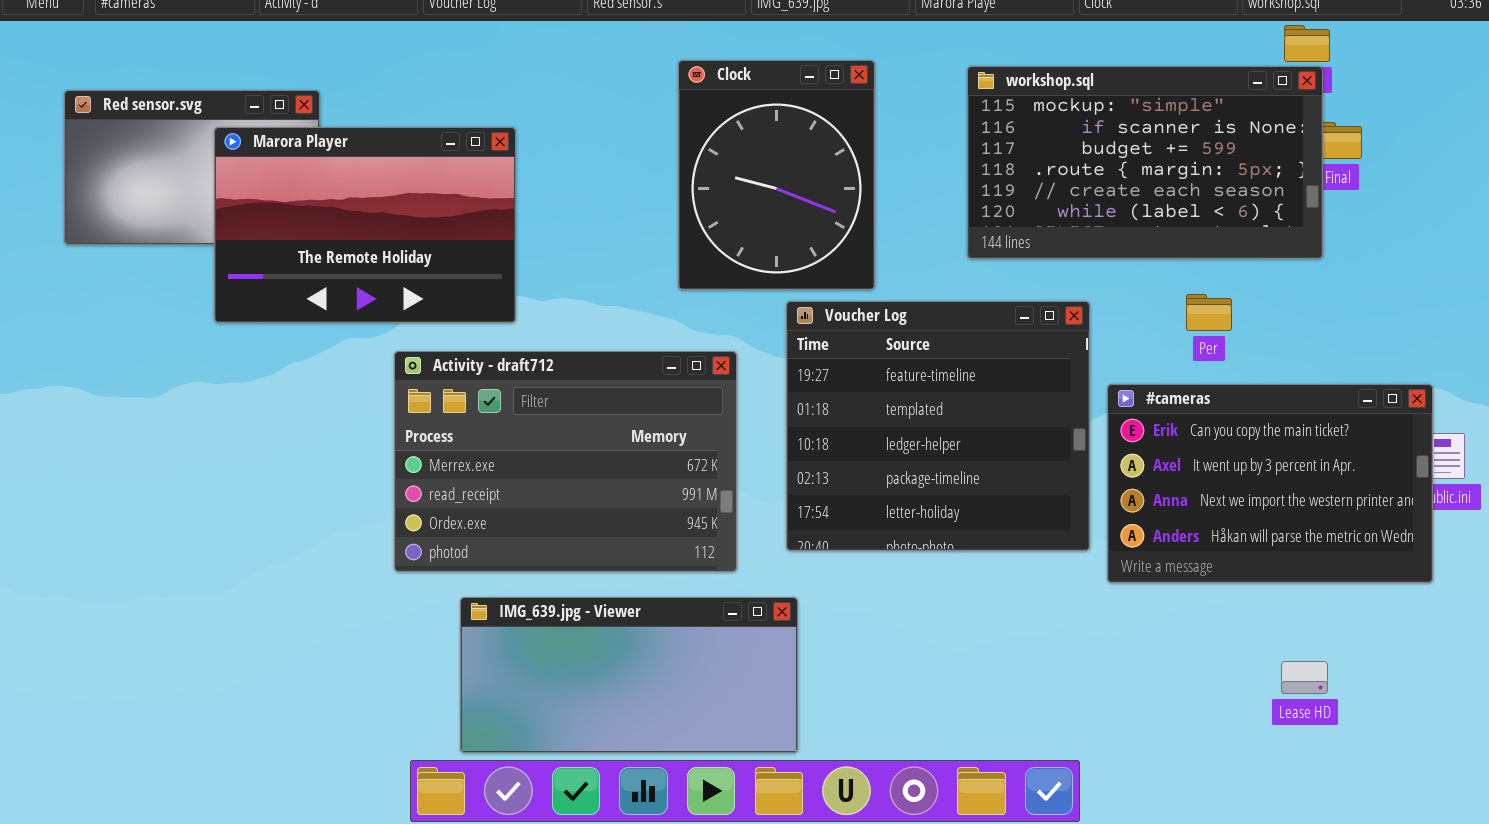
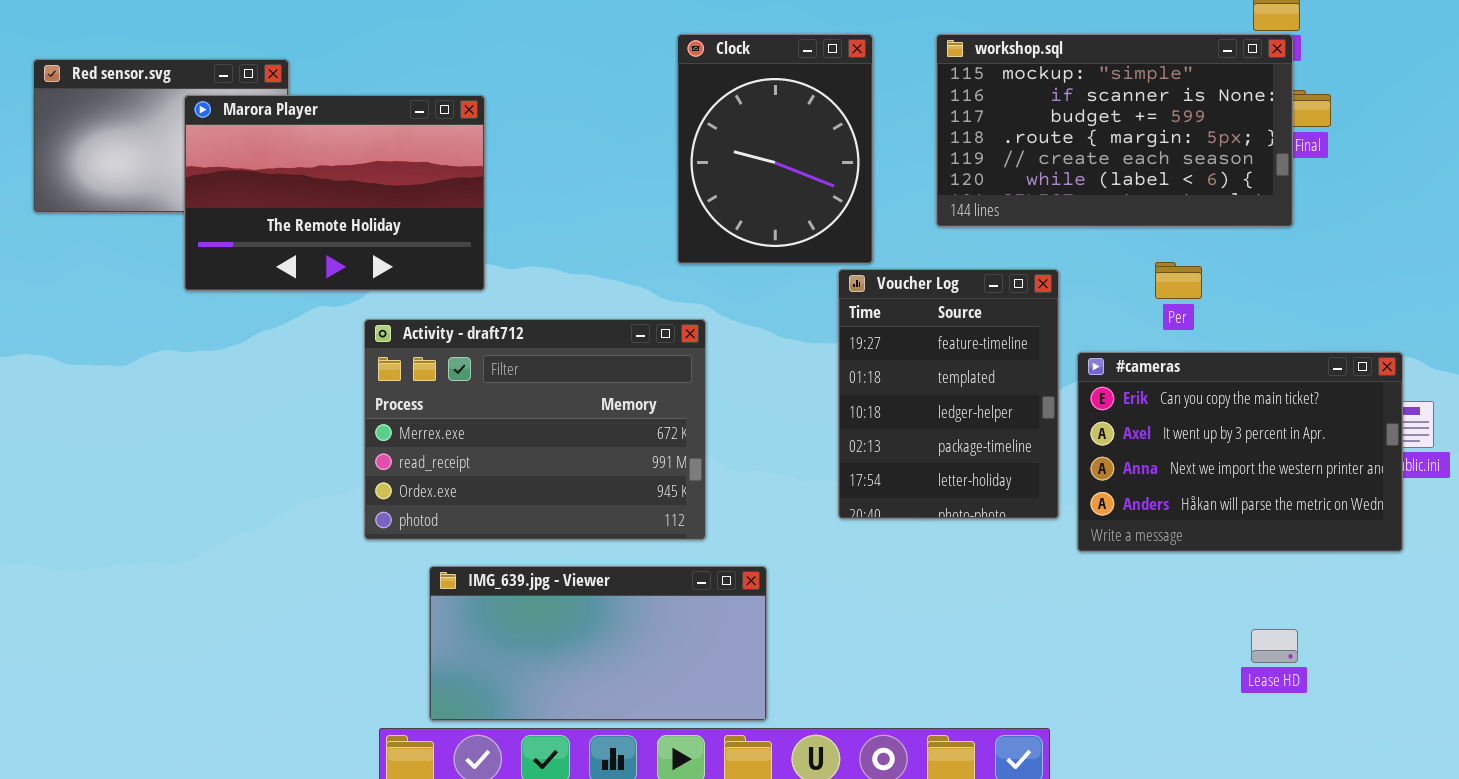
Clock: [678,60,875,290] -> [677,34,873,264], moved
Voucher Log: [786,301,1090,551] -> [838,269,1059,519], resized

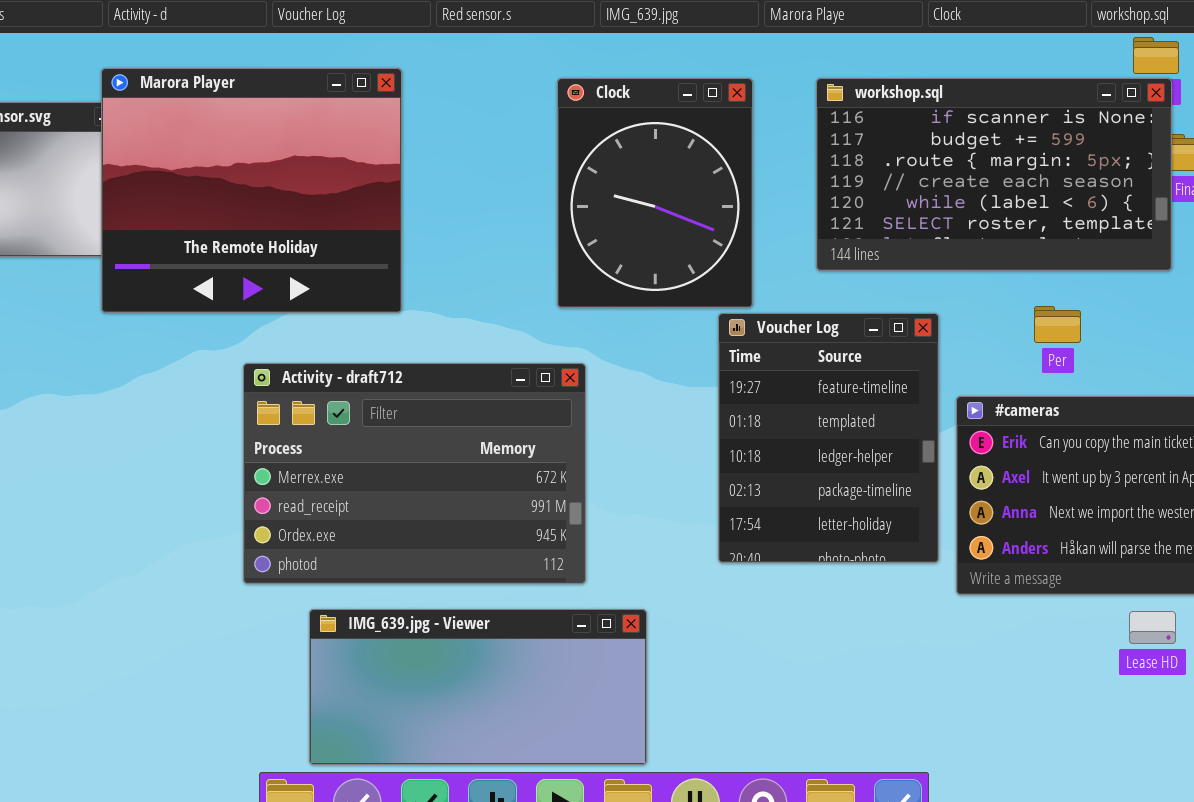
workshop.sql: [936,34,1293,227] -> [816,78,1172,271], scrolled down 1 row
Marora Player: [184,95,485,291] -> [101,68,402,313], moved, resized
Lease HD: [1251,629,1298,663] -> [1129,611,1176,644], moved

